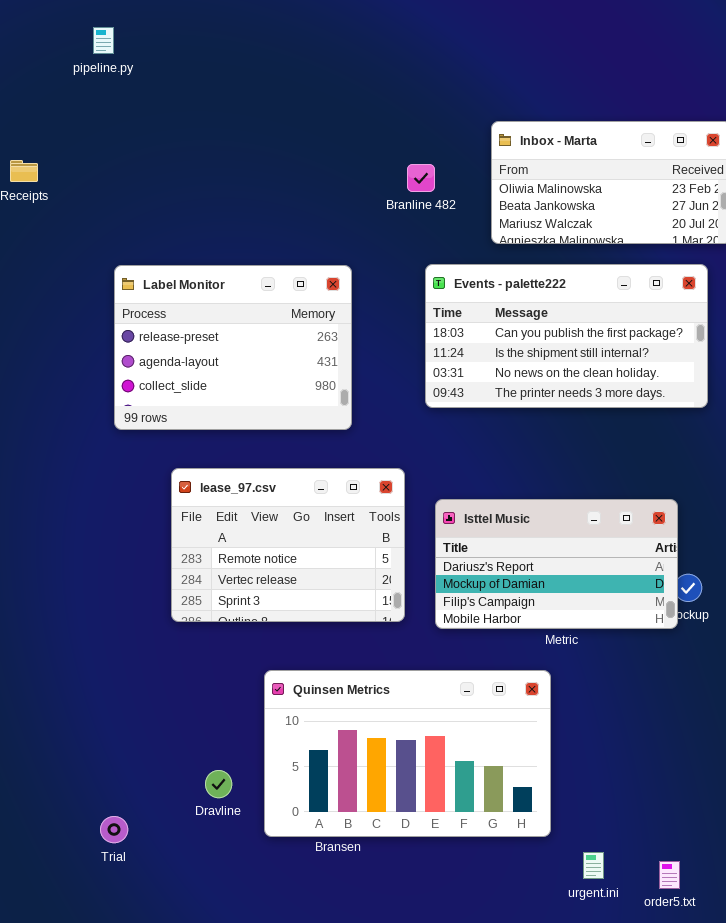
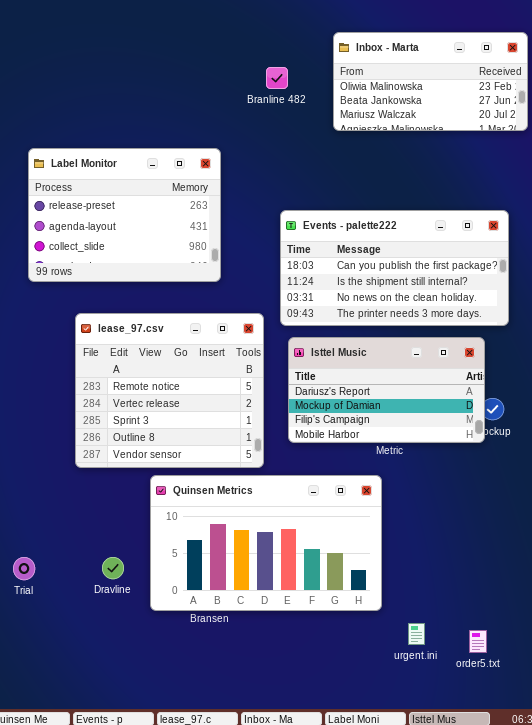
Events - palette222: [425,264,708,408] -> [280,210,509,326], moved
lease_97.csv: [171,468,405,622] -> [75,313,264,468], resized
Trial: [100,816,128,843] -> [13,557,35,580], moved

